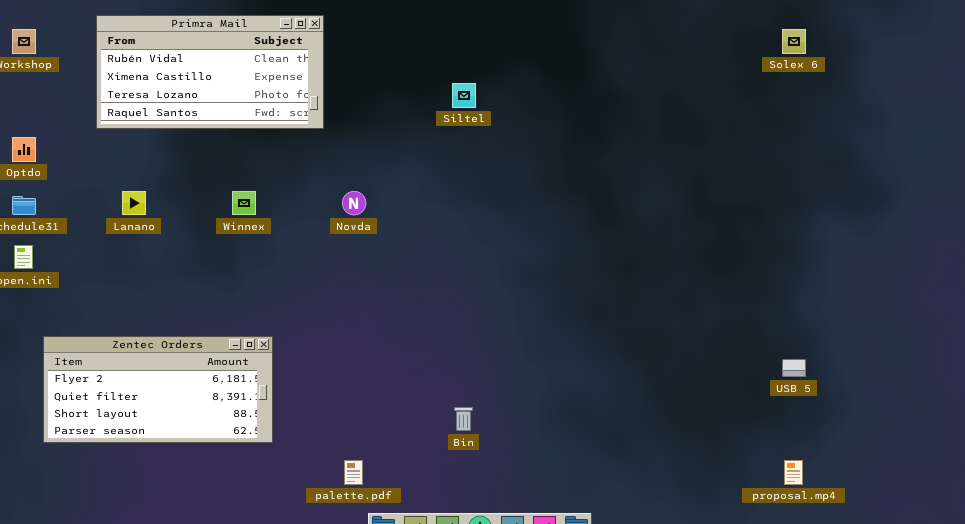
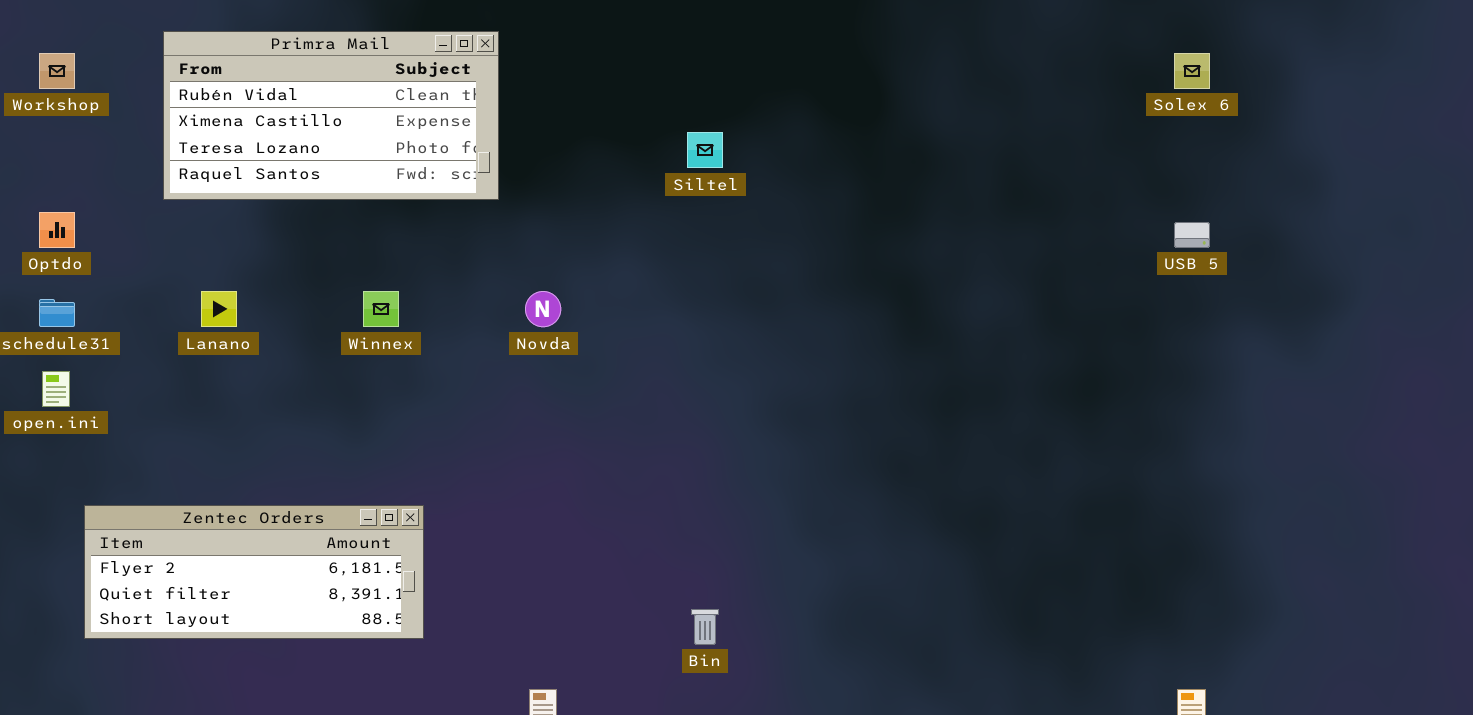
Zentec Orders: [43,336,273,443] -> [84,505,424,639], resized
USB 5: [782,359,806,377] -> [1174,222,1210,248], moved

